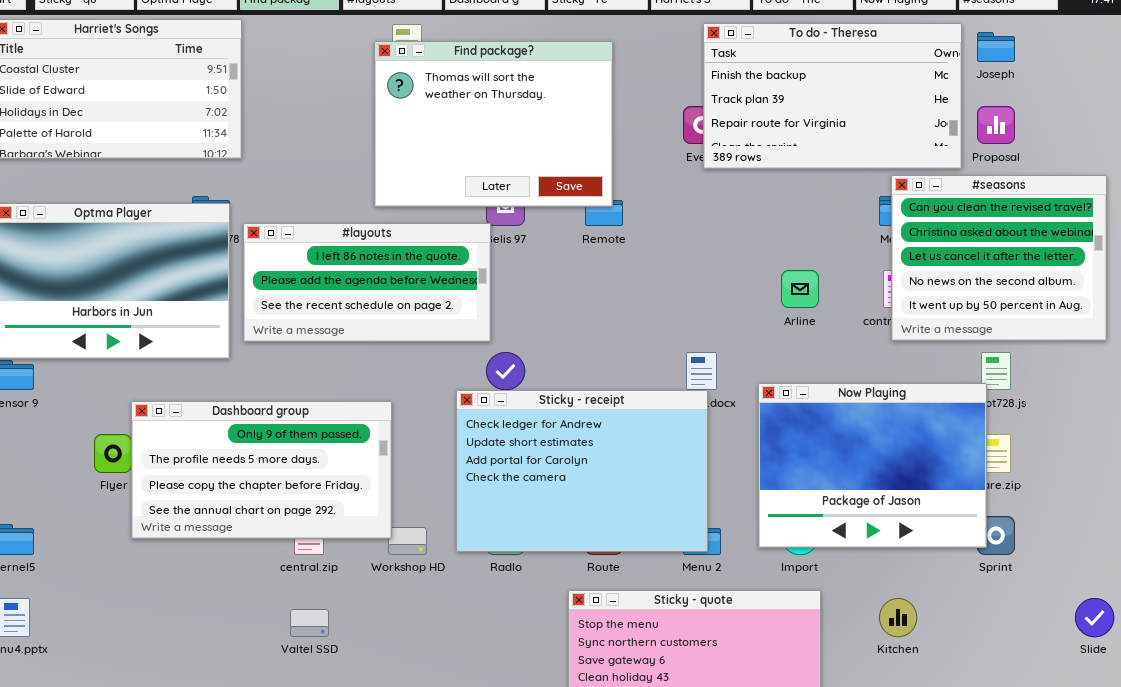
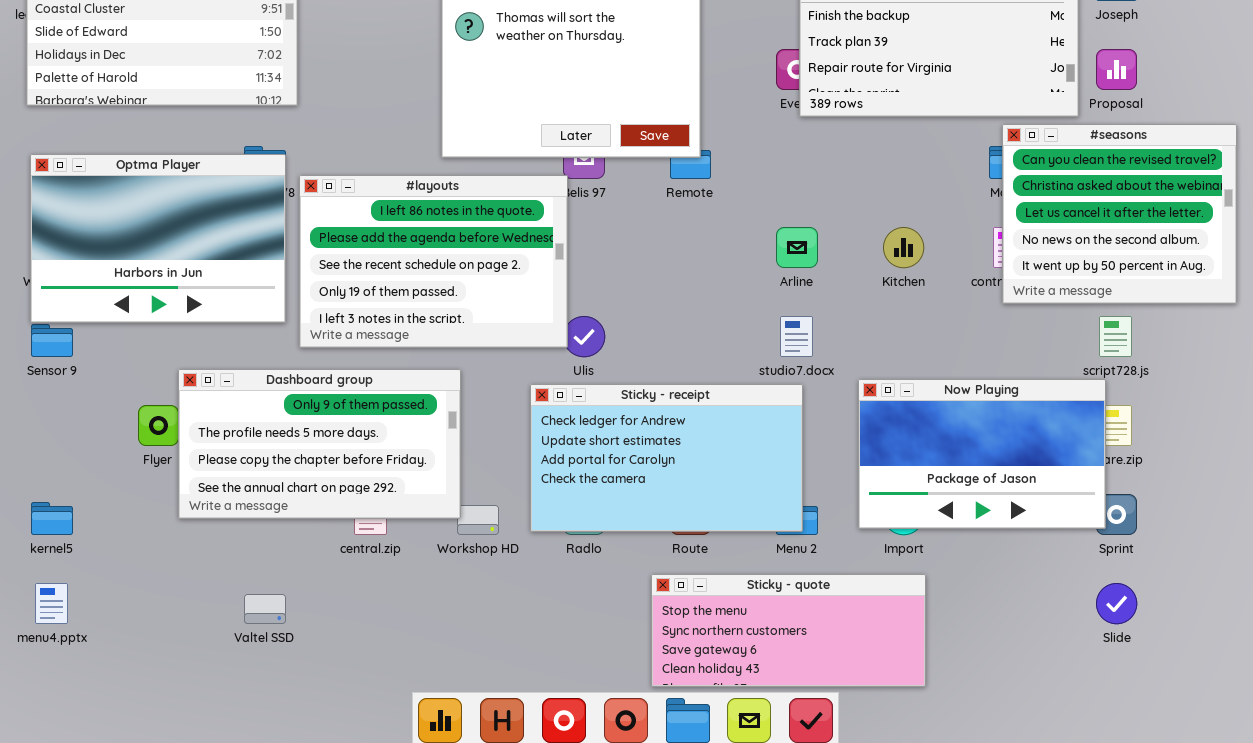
#layouts: [243,223,491,342] -> [299,175,568,348], resized
Arline: [781,270,819,308] -> [776,227,818,268], moved
Now Playing: [758,383,987,548] -> [858,379,1106,529], resized
Sticky - receipt: [456,390,708,552] -> [530,384,803,532], resized
Kitchen: [879,598,917,637] -> [883,227,924,268], moved
Slide: [1075,598,1114,637] -> [1096,583,1137,624], moved
Valtel SSD: [290,609,329,637] -> [244,594,286,624], moved

